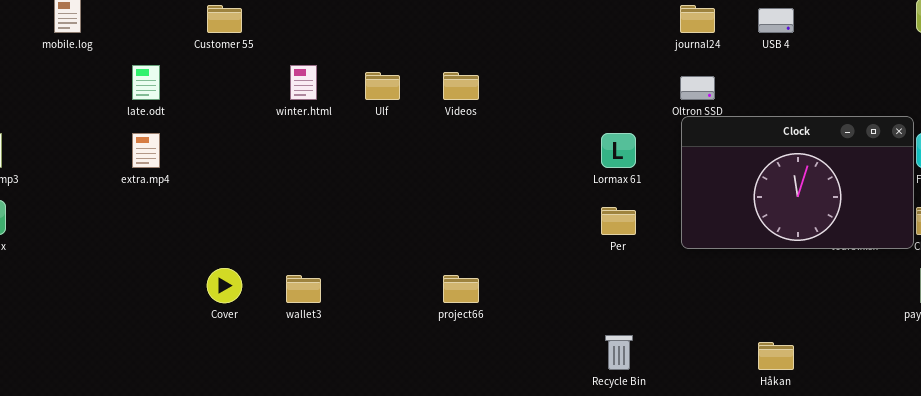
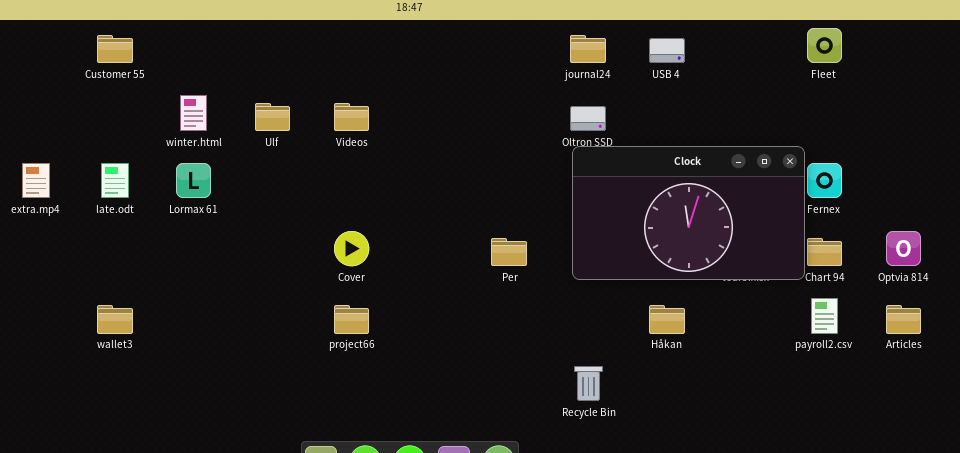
late.odt: [132,65,160,100] -> [101,163,129,198], moved
Lormax 61: [601,133,636,168] -> [176,163,211,198], moved
Cover: [207,268,242,303] -> [334,231,369,266], moved
wallet3: [286,275,321,303] -> [97,305,133,334], moved
Recycle Bin: [605,335,633,370] -> [574,366,603,401], moved
Håkan: [758,342,794,370] -> [649,305,685,334], moved

